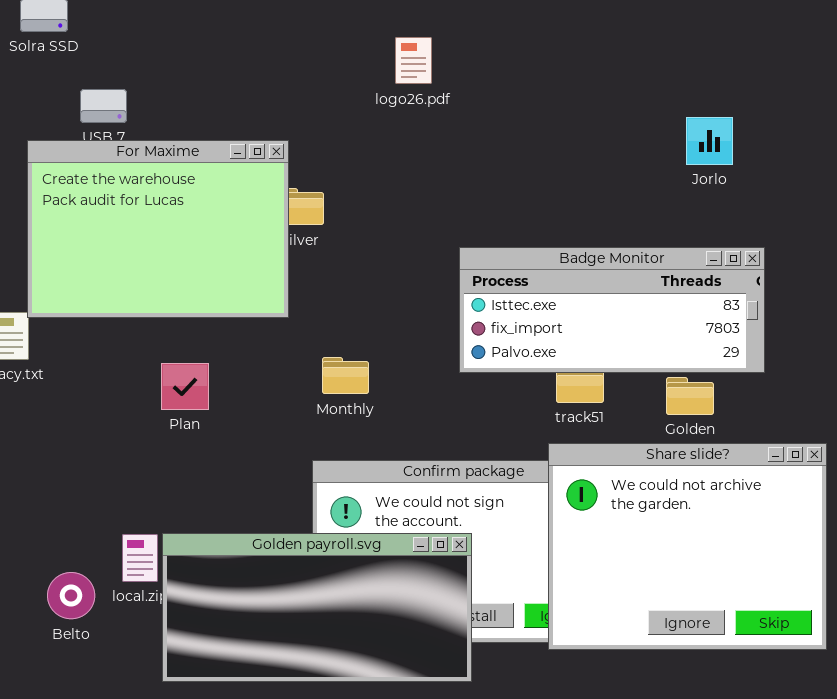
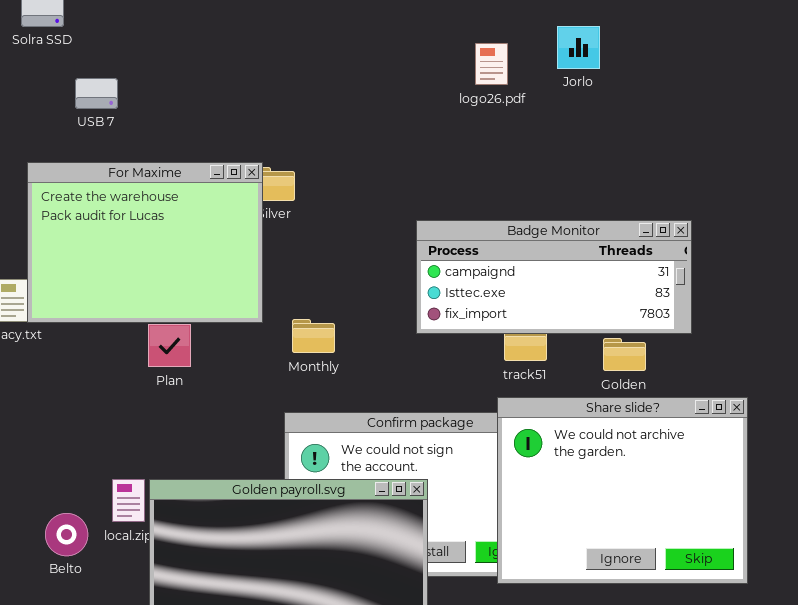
logo26.pdf: [395,37,432,84] -> [475,43,508,85], moved
Jorlo: [686,117,733,165] -> [557,26,600,69], moved
For Maxime: [27,140,289,318] -> [27,162,263,323], moved
Badge Monitor: [459,247,765,373] -> [416,220,692,334], scrolled up 1 row

